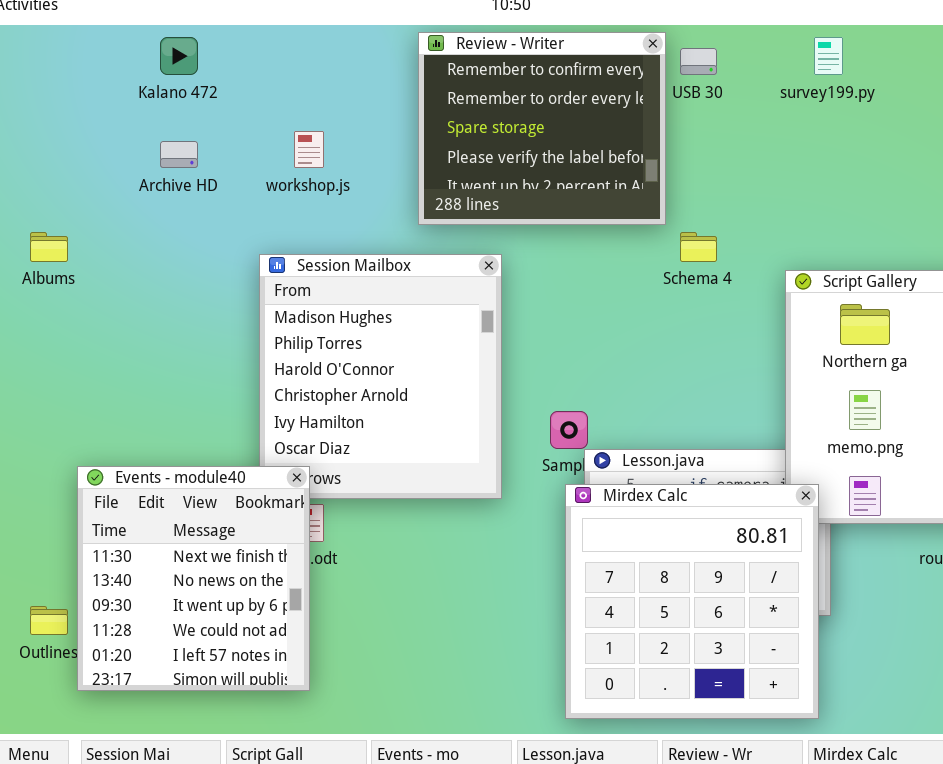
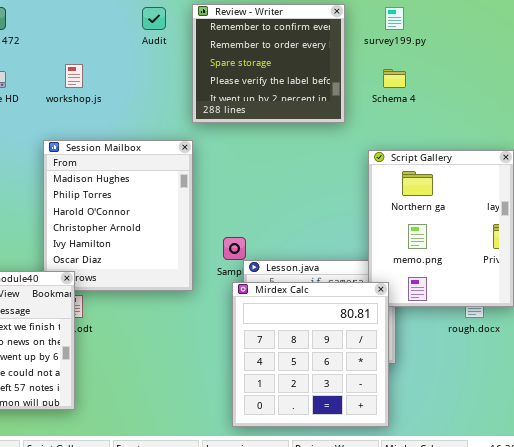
Review - Writer: [418,32,666,225] -> [192,4,345,123], moved
Schema 4: [680,232,717,262] -> [383,69,406,88], moved

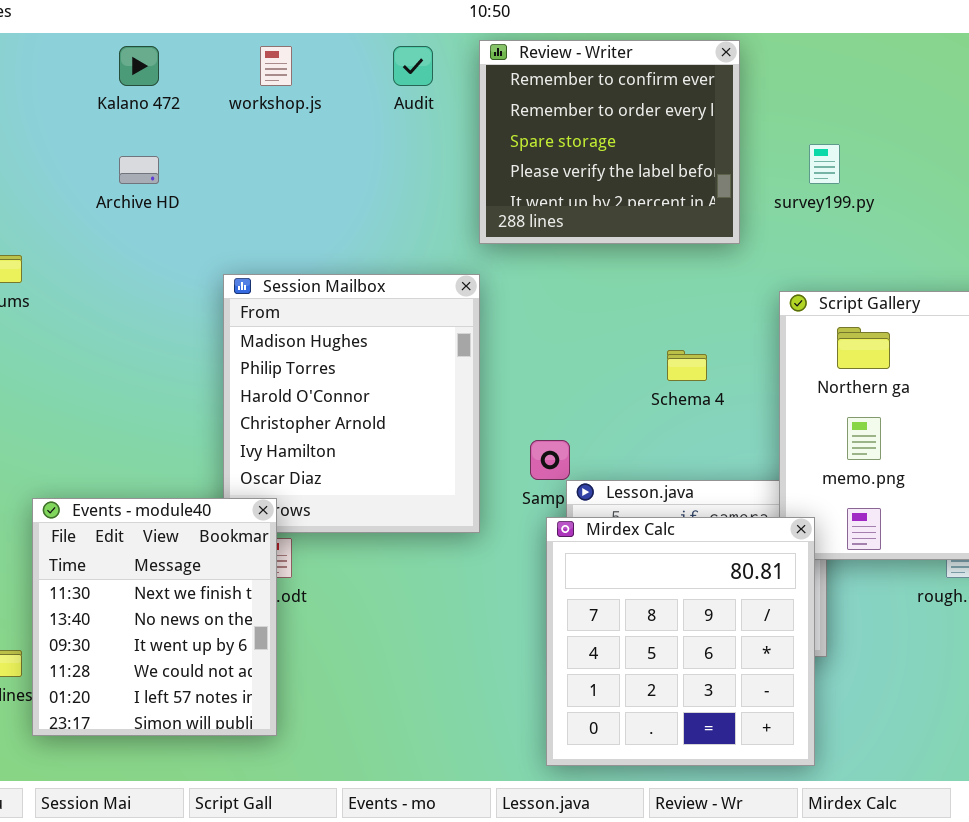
survey199.py: [385,7,404,30] -> [809,144,840,184], moved
workshop.js: [65,64,83,88] -> [260,46,292,86], moved
Schema 4: [383,69,406,88] -> [667,350,707,381], moved

